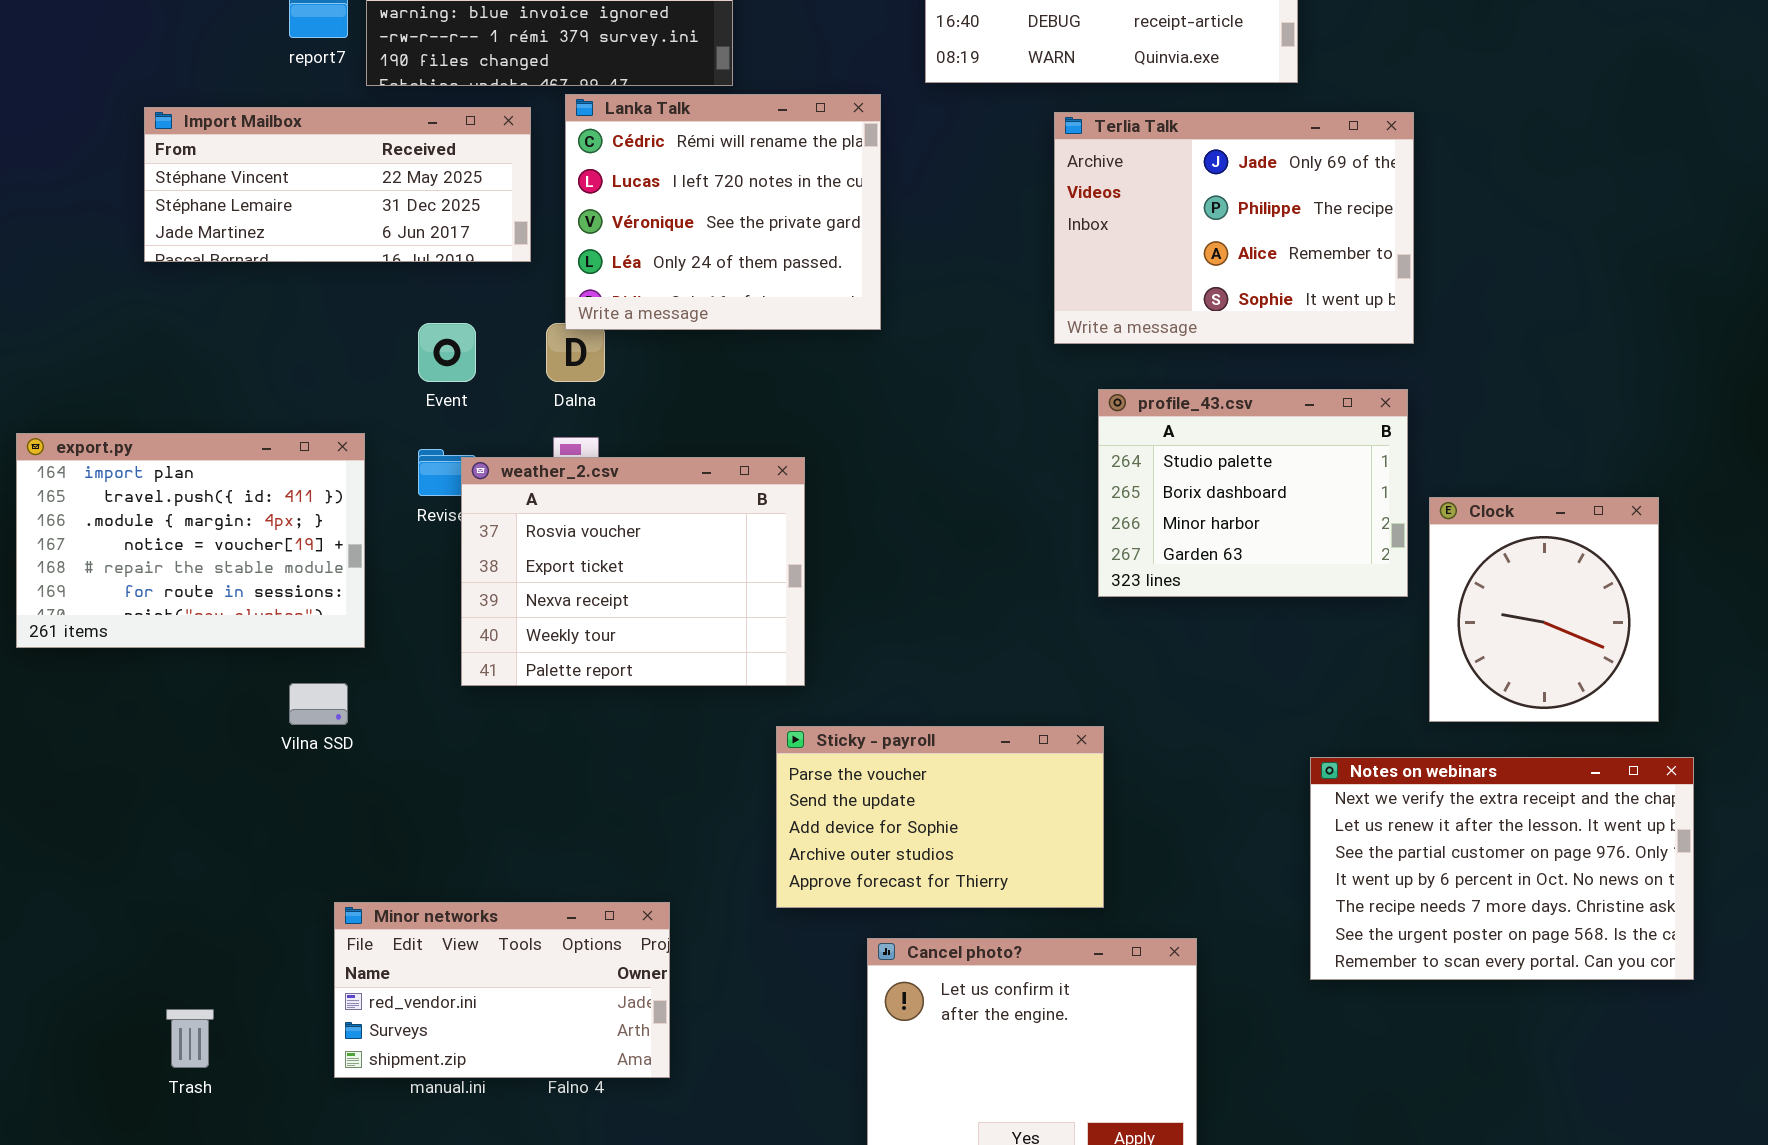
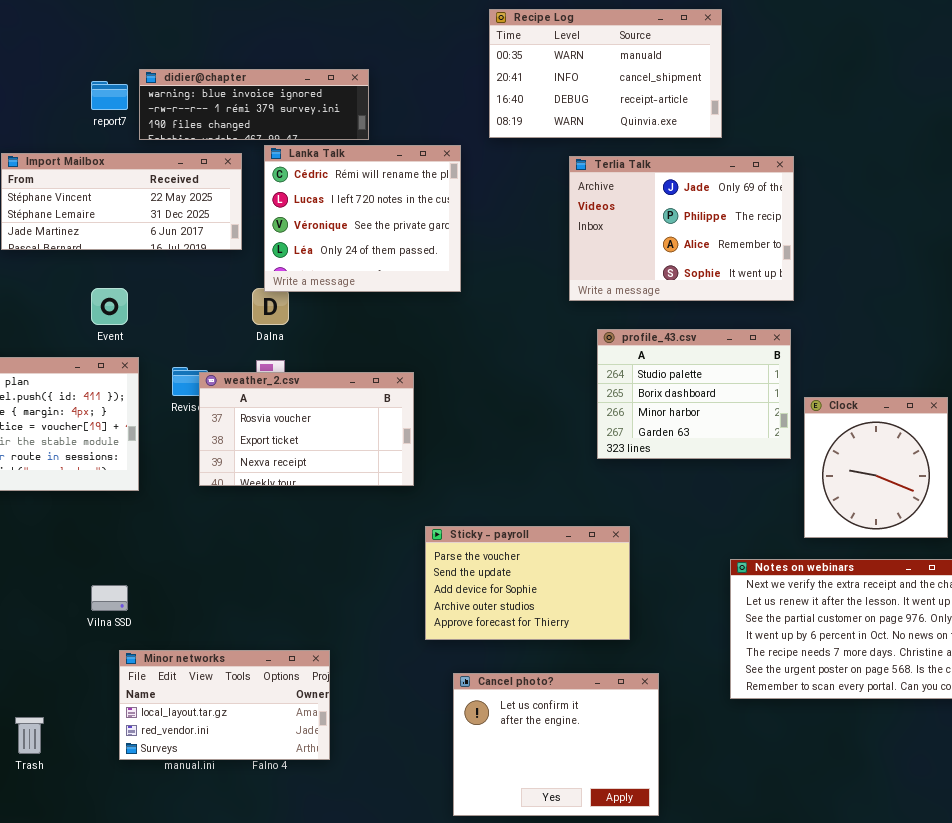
Event: [418,323,476,382] -> [91,288,128,325], moved
weather_2.csv: [461,457,805,686] -> [199,372,414,486], resized
Vilna SSD: [289,683,348,725] -> [91,585,128,611], moved
Sticky - payroll: [776,726,1104,908] -> [425,526,630,640], moved
Minor networks: [334,902,670,1078] -> [119,650,330,760], scrolled up 1 row

